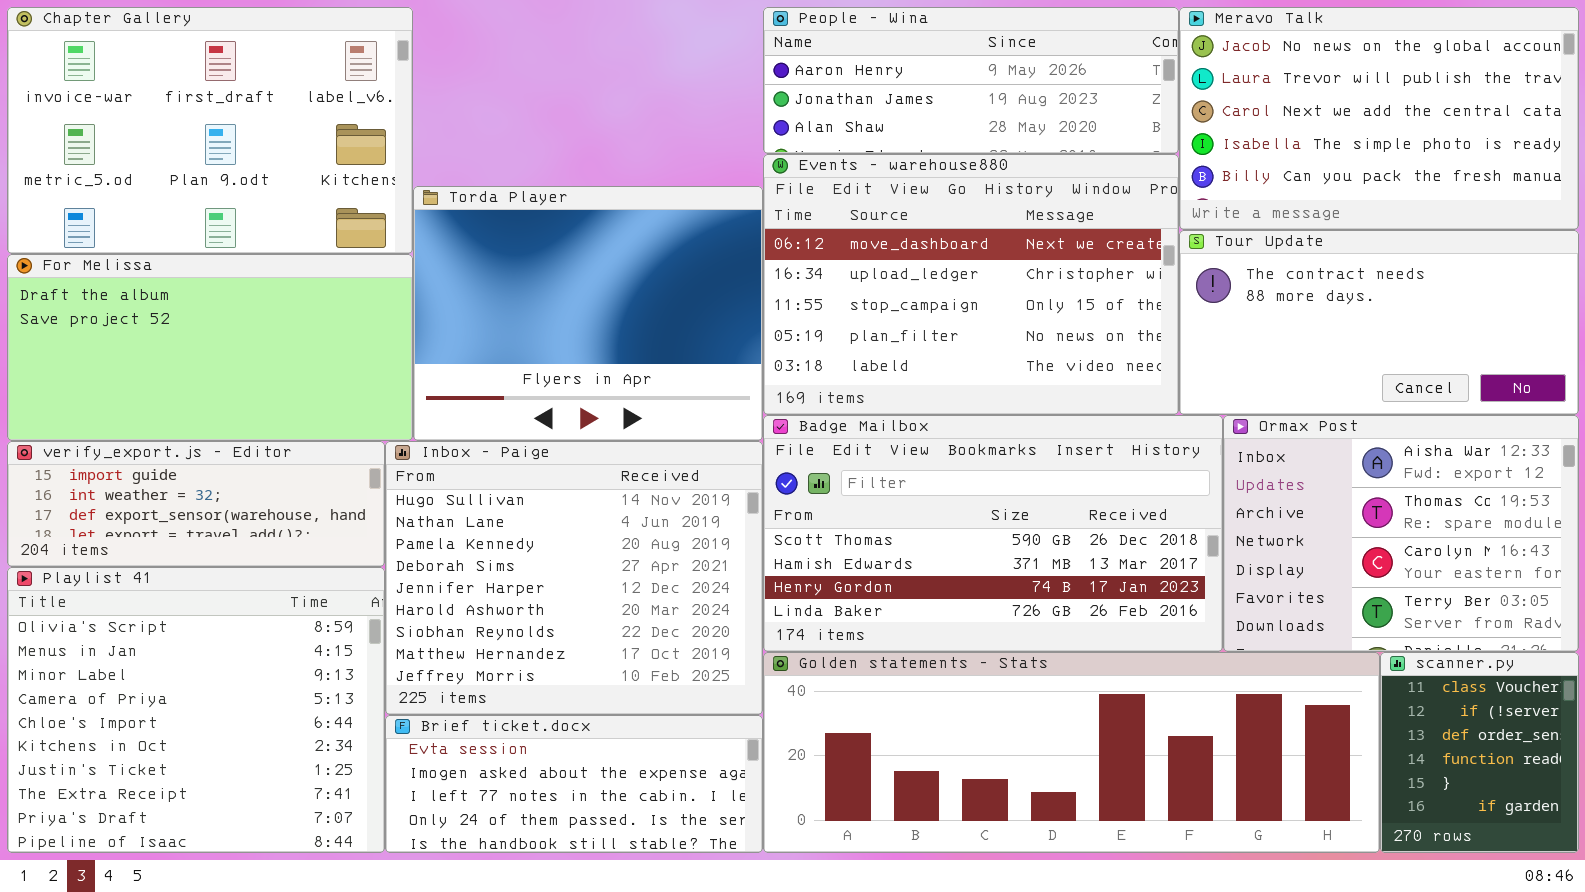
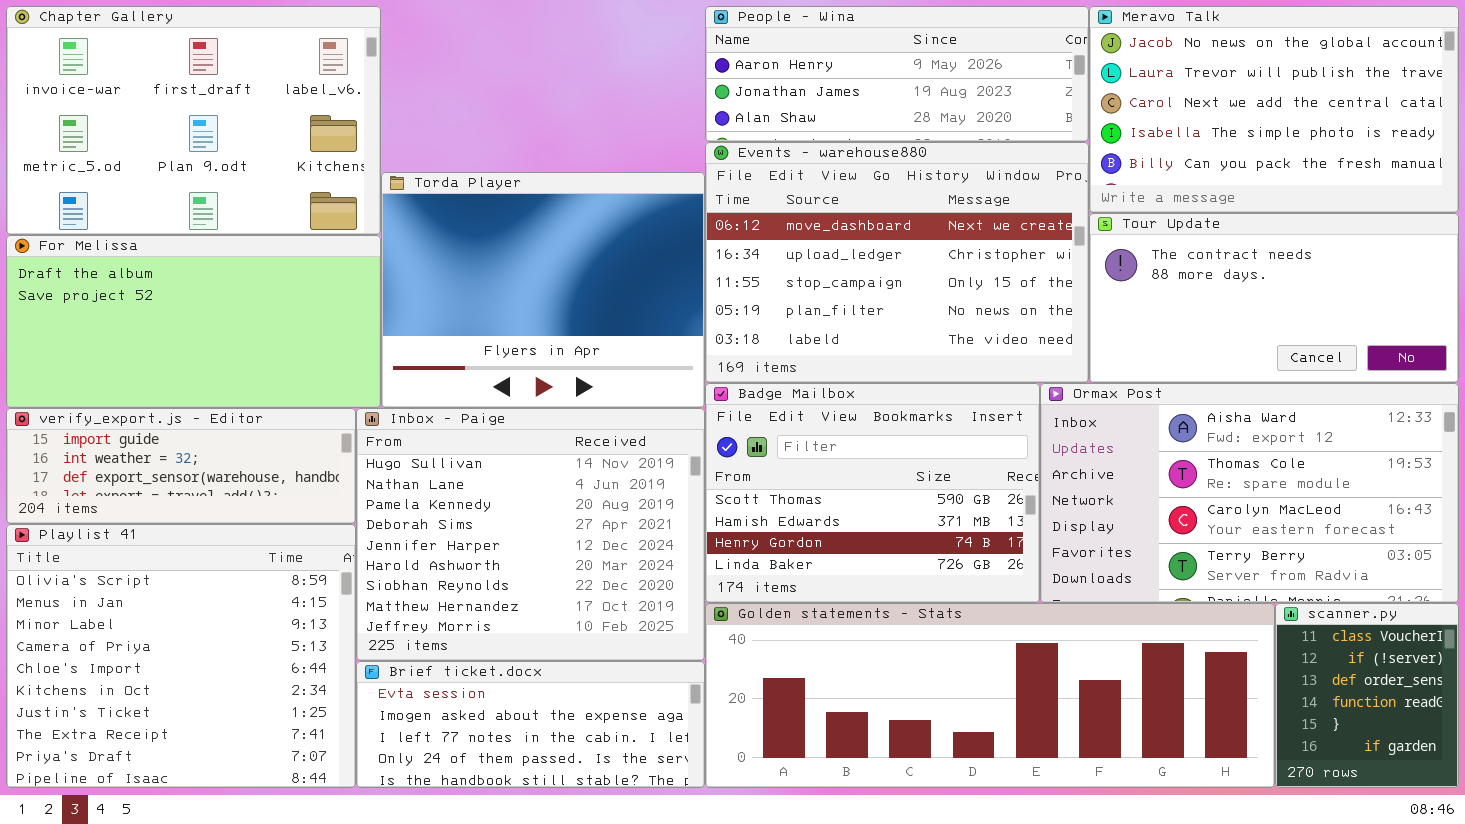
Badge Mailbox: [763,415,1223,652] -> [705,383,1040,603], resized
Ormax Post: [1223,415,1579,652] -> [1040,383,1459,603], resized

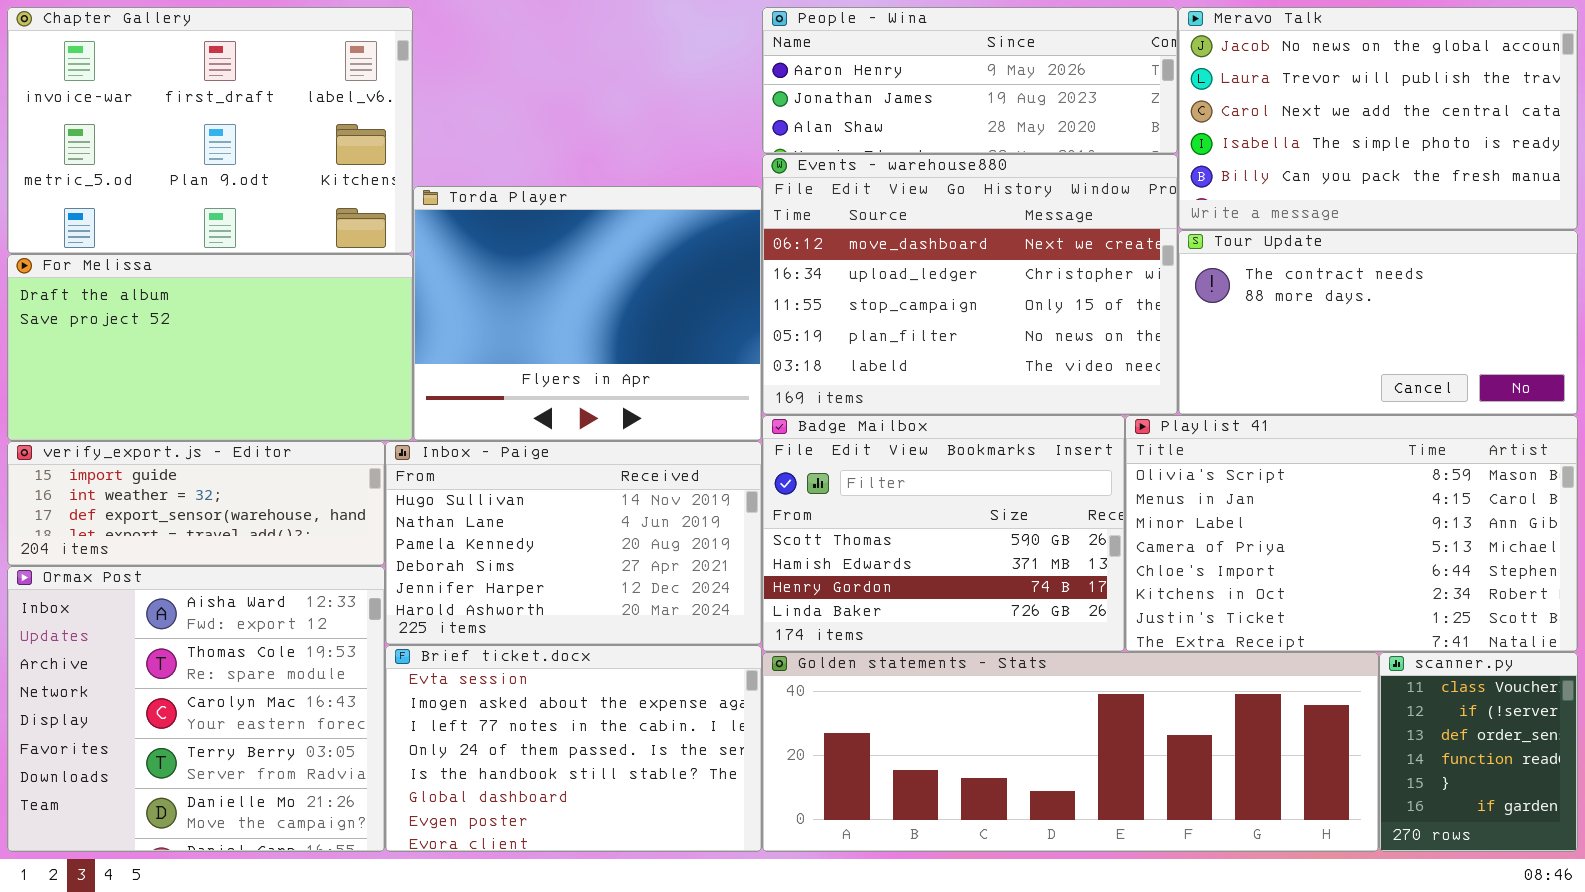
Ormax Post: [1040,383,1459,603] -> [7,566,385,852], moved, resized
Inbox - Paige: [356,408,705,661] -> [385,441,762,645], resized
Playlist 41: [6,524,356,788] -> [1125,415,1578,652], moved, resized
Brief ticket.docx: [356,661,705,788] -> [385,645,762,852], resized

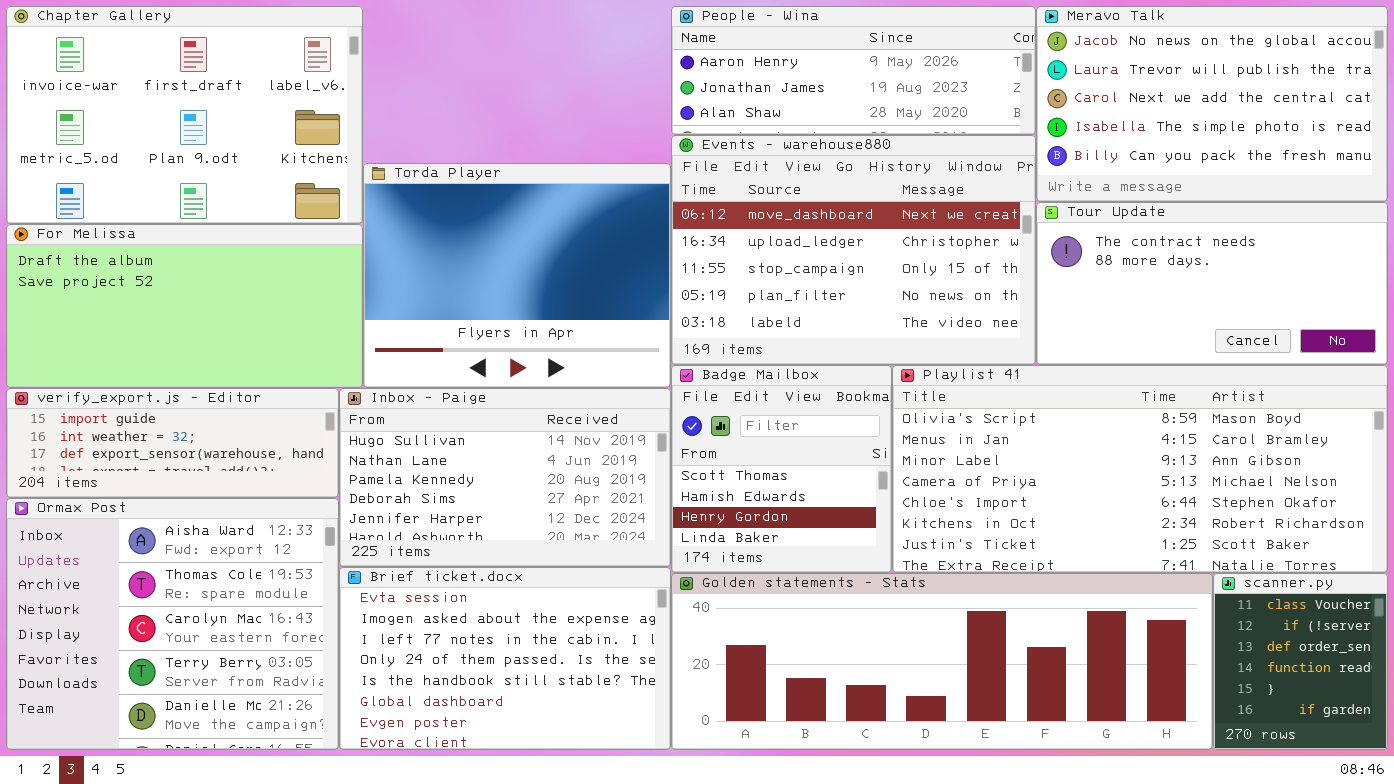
Badge Mailbox: [762,415,1125,652] -> [671,365,892,573], resized
Playlist 41: [1125,415,1578,652] -> [892,365,1388,573], resized

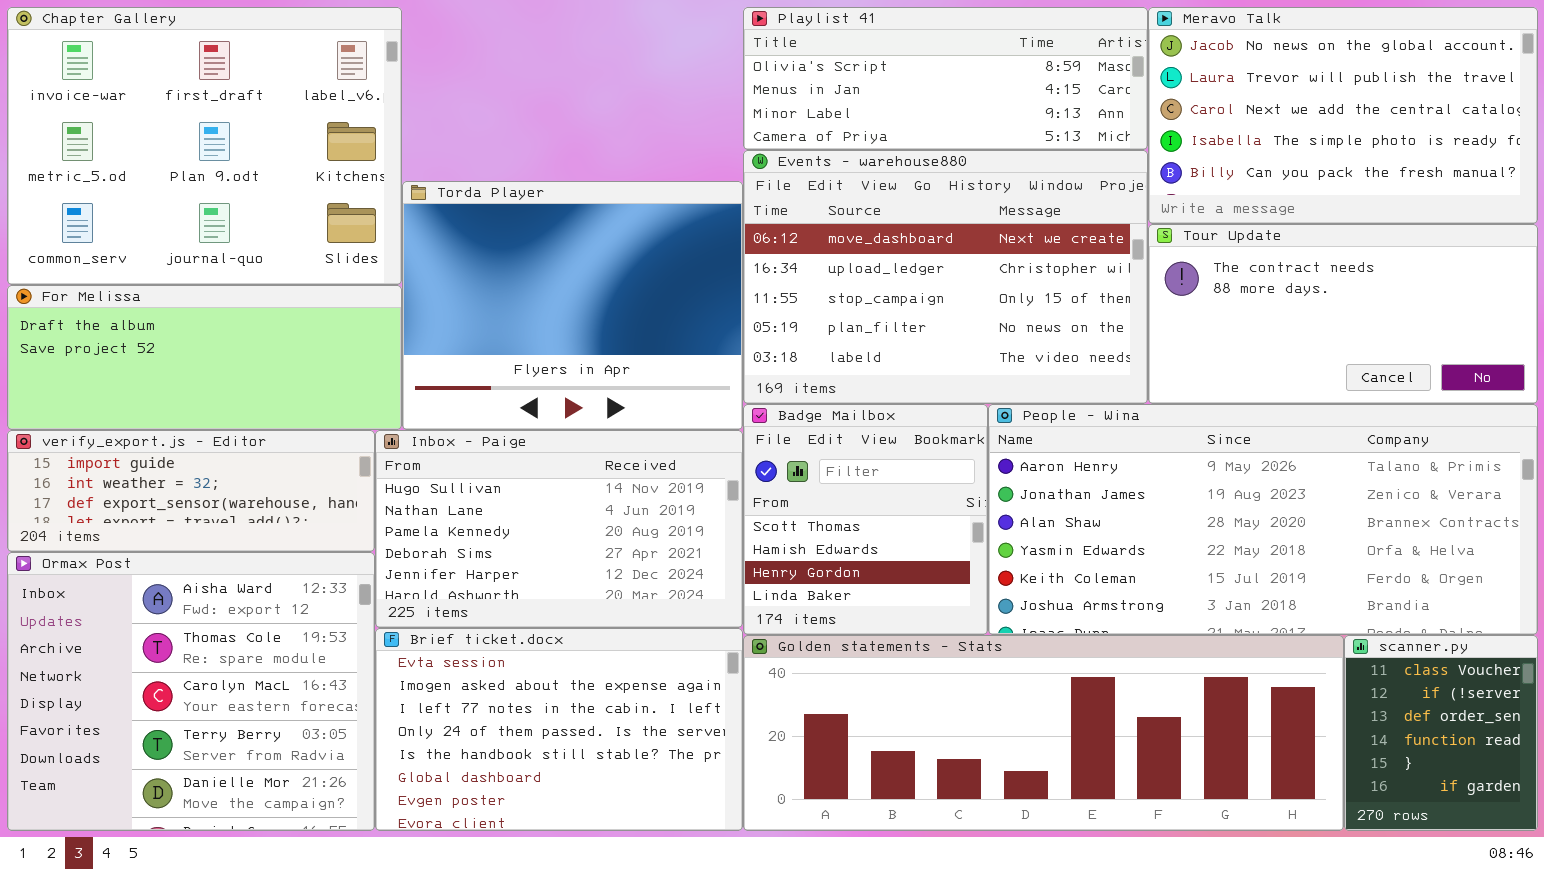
Chapter Gallery: [6,6,363,224] -> [7,7,402,285], resized
People - Wina: [671,6,1036,135] -> [988,404,1538,635], moved, resized
For Melissa: [6,224,363,388] -> [7,285,402,430], resized
Playlist 41: [892,365,1388,573] -> [743,7,1148,150], moved, resized

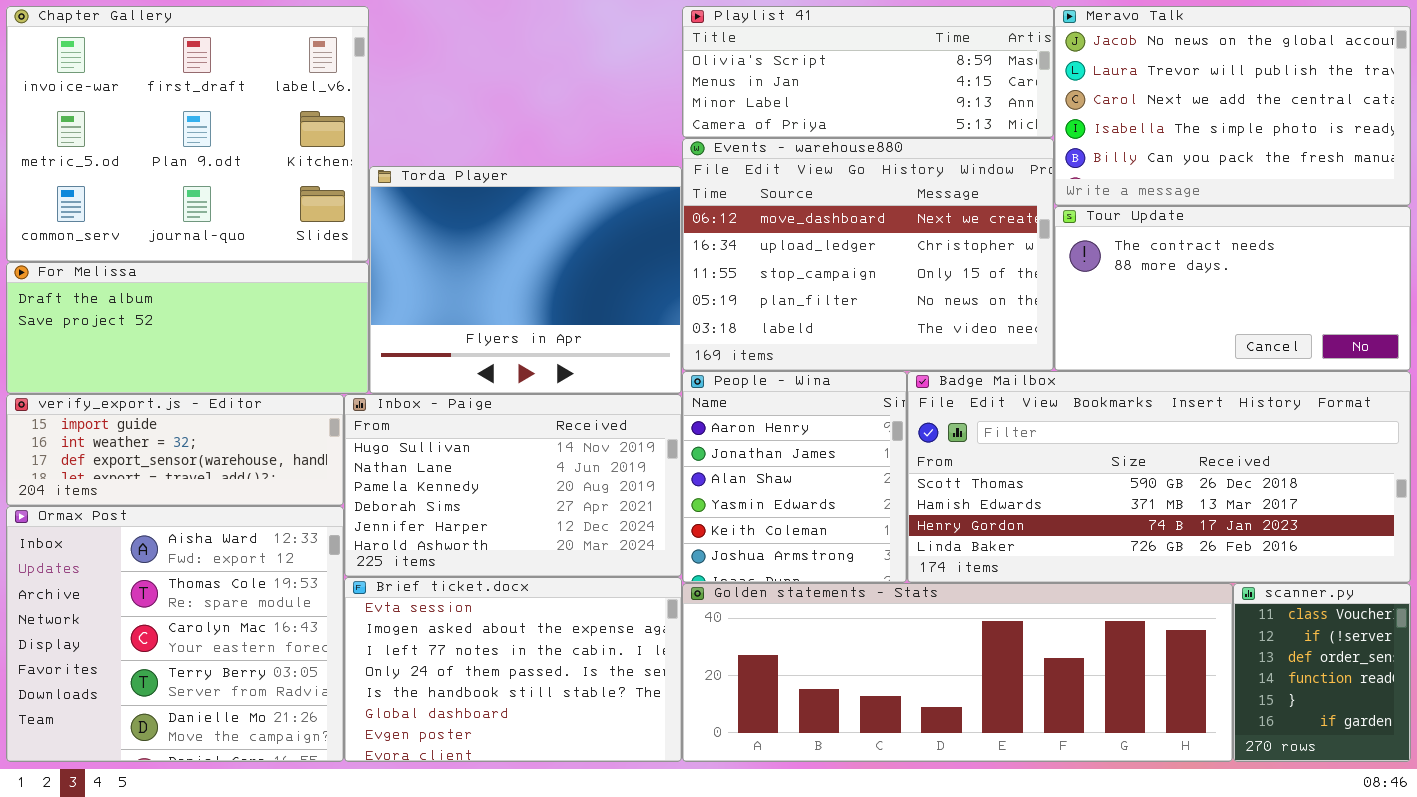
Badge Mailbox: [743,404,988,635] -> [907,371,1411,583], moved, resized
People - Wina: [988,404,1538,635] -> [682,371,907,583], moved, resized

